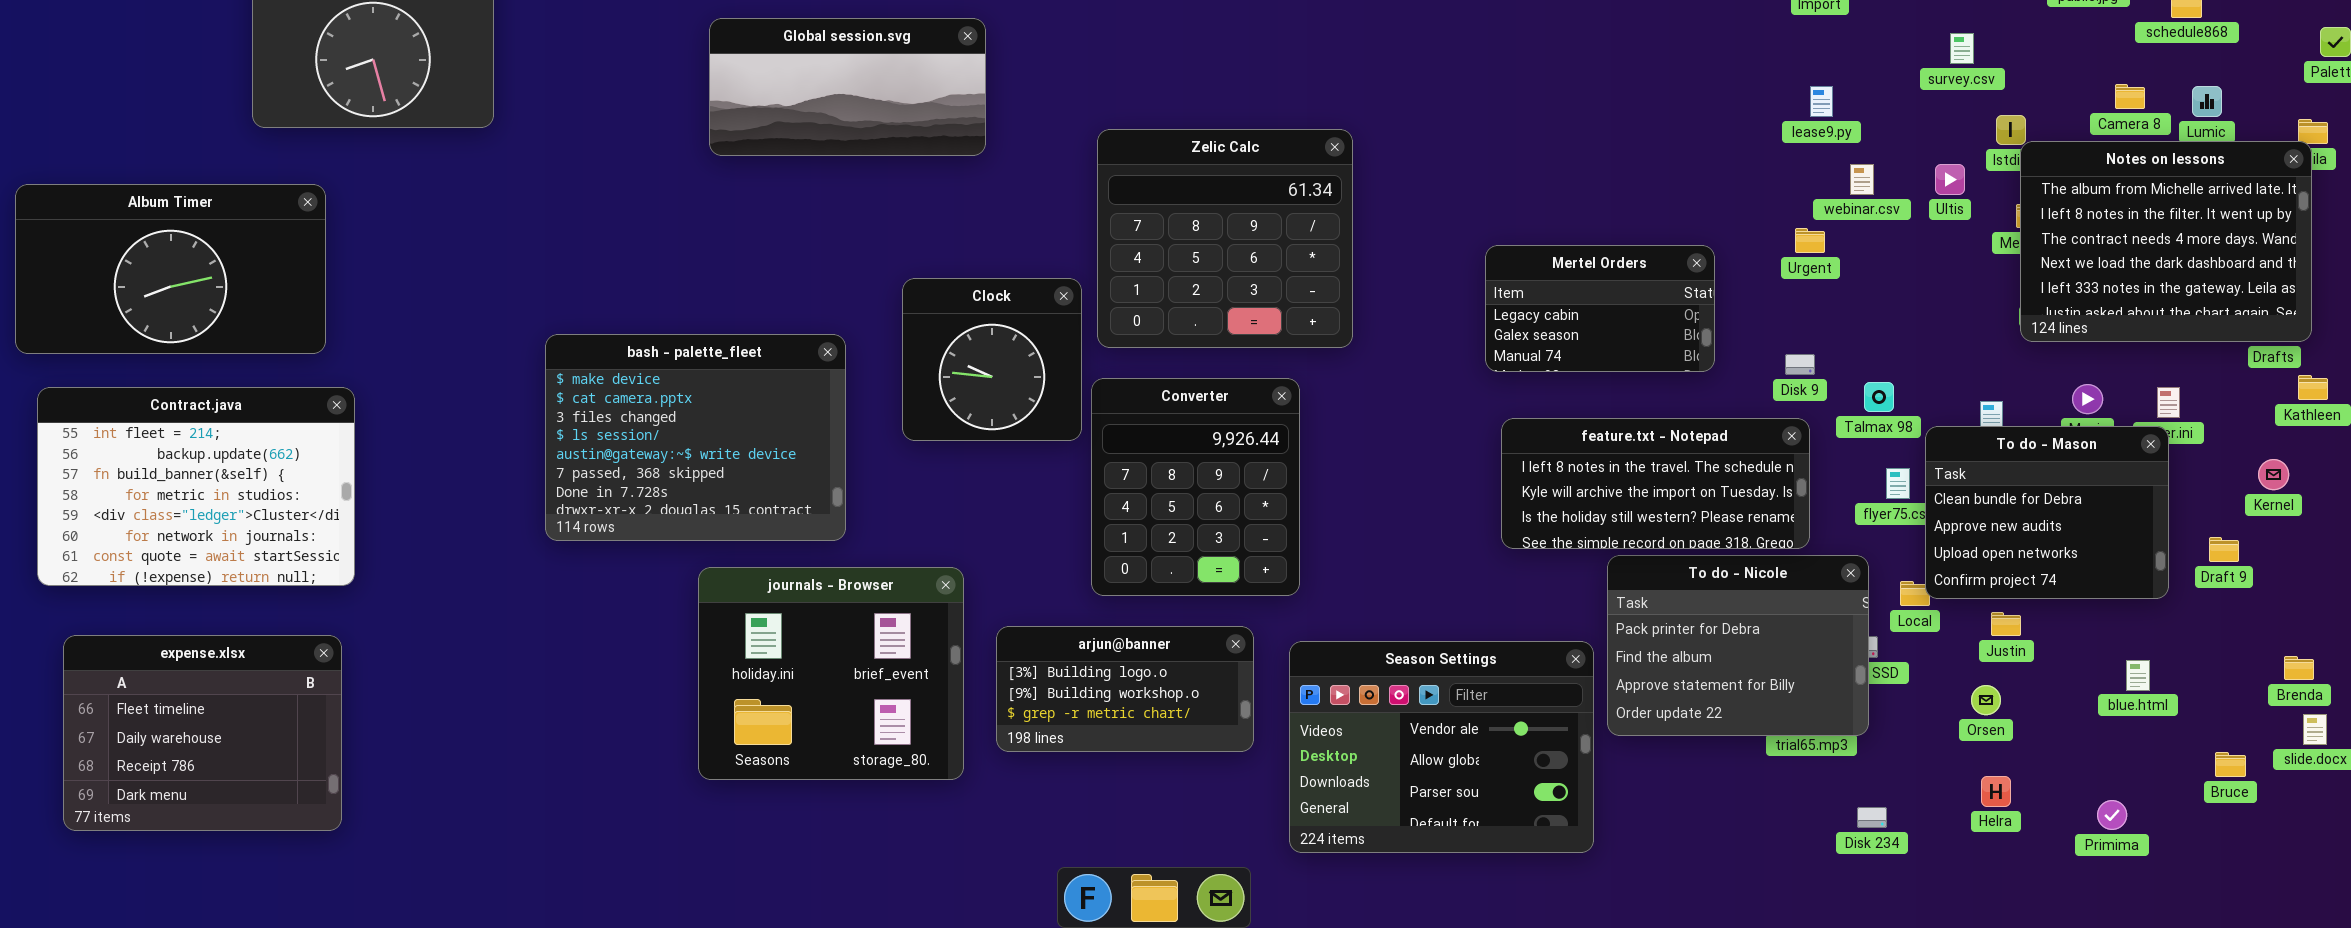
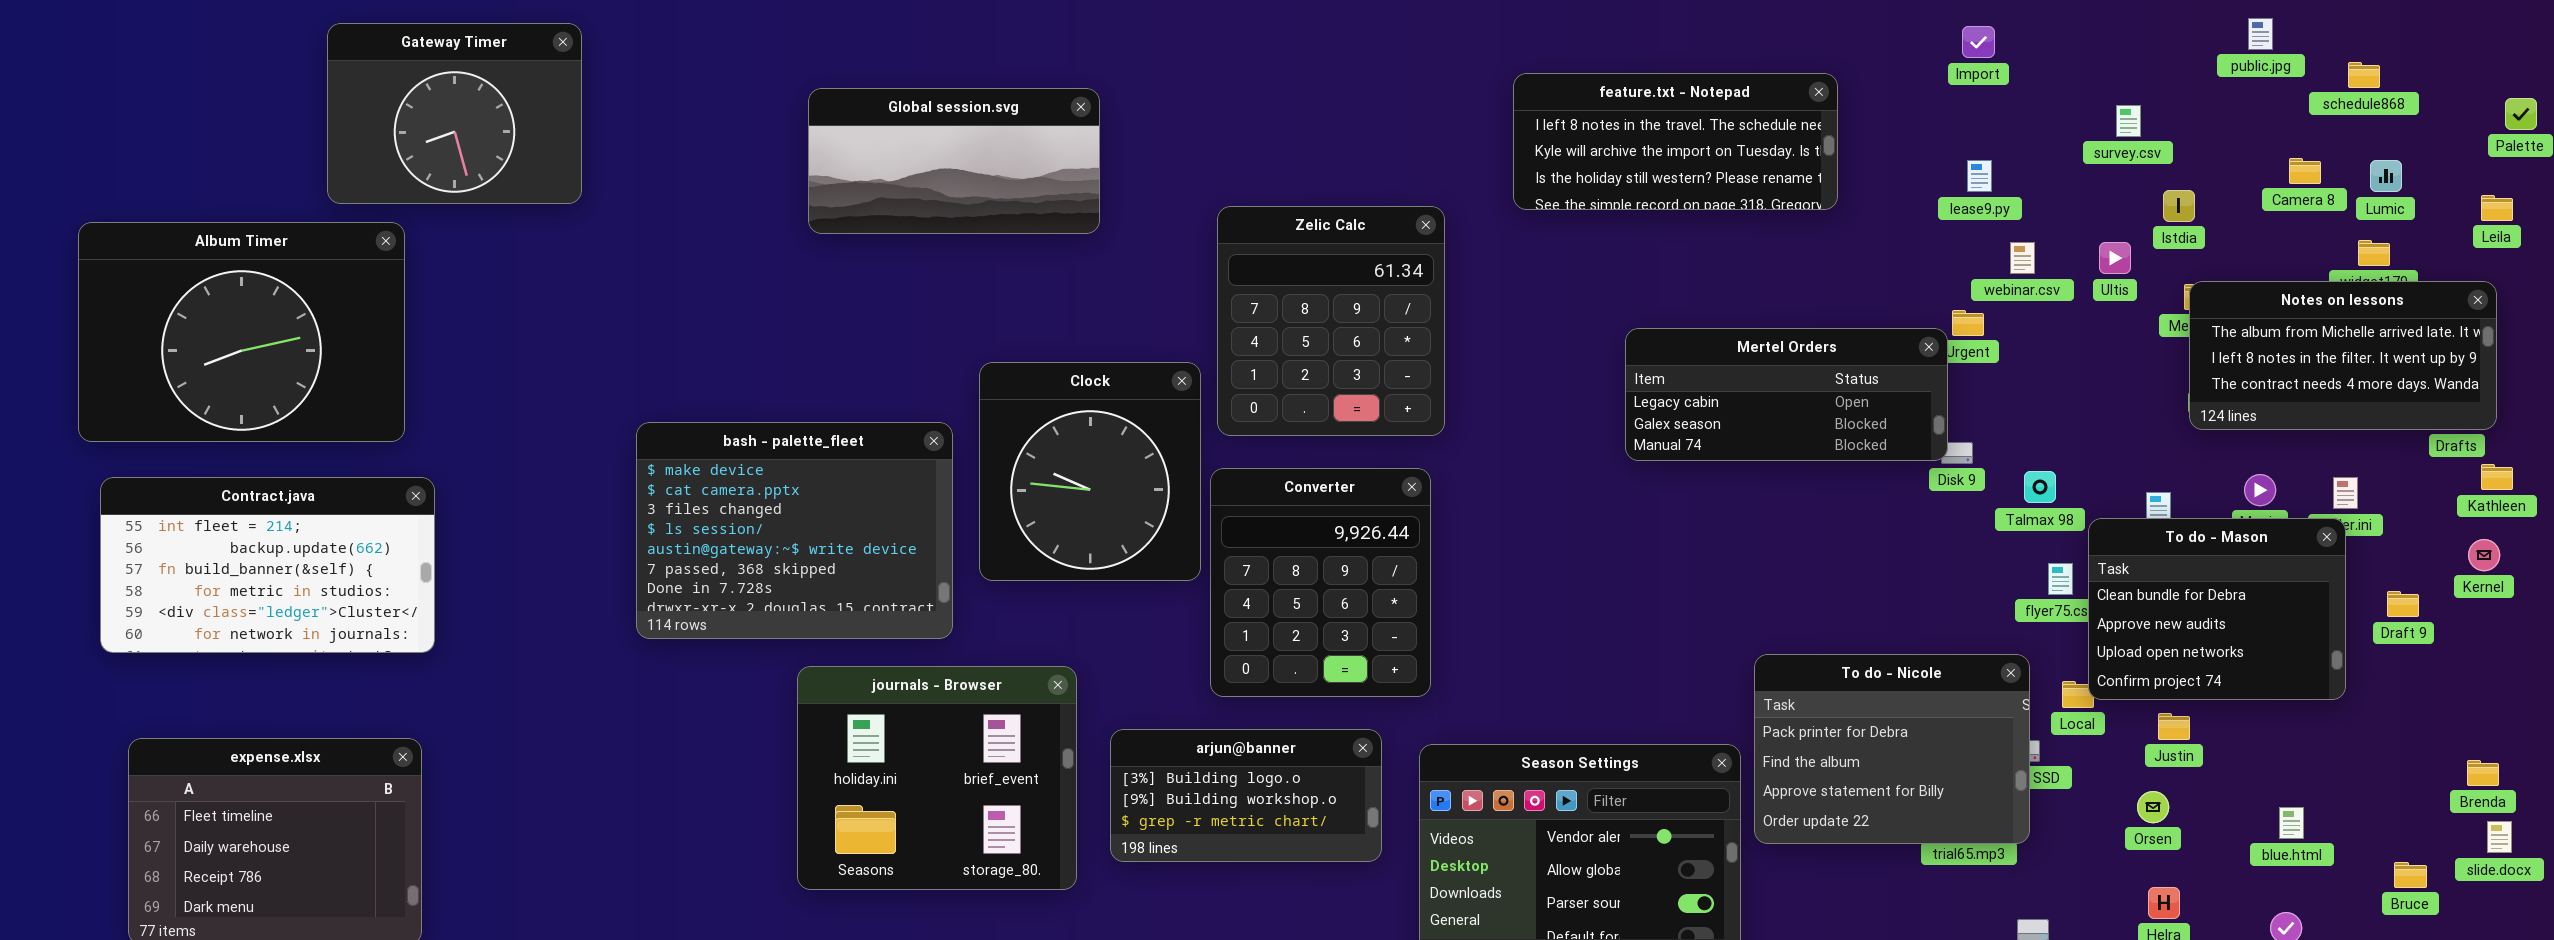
Zelic Calc: [1097,129,1353,348] -> [1217,206,1445,436], resized
Notes on lessons: [2020,141,2312,342] -> [2189,281,2497,430], resized
Album Timer: [15,184,326,354] -> [78,222,405,442], resized
Mertel Orders: [1485,245,1715,372] -> [1625,328,1948,461], resized
Clock: [902,278,1082,441] -> [979,362,1201,581], resized
Contract.java: [37,387,355,586] -> [100,477,435,653], resized
feature.txt - Notepad: [1501,418,1810,549] -> [1513,73,1838,210], moved
Kernel: [2258,459,2289,490] -> [2468,539,2500,571], moved
Draft 9: [2209,537,2239,562] -> [2387,591,2419,617], moved
blue.html: [2126,660,2150,691] -> [2279,807,2304,839], moved

